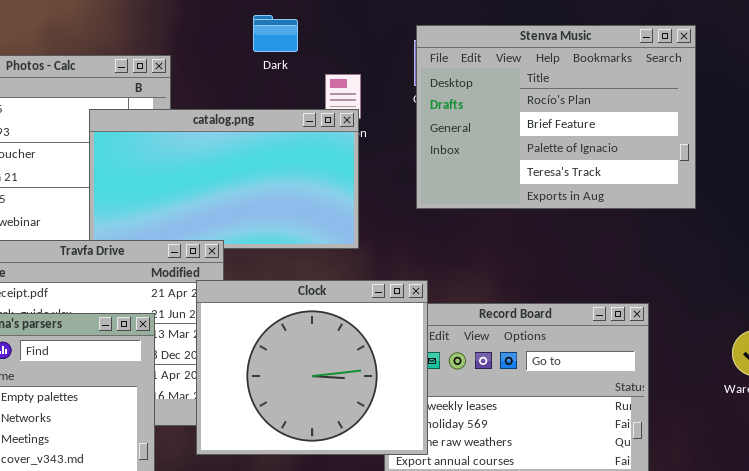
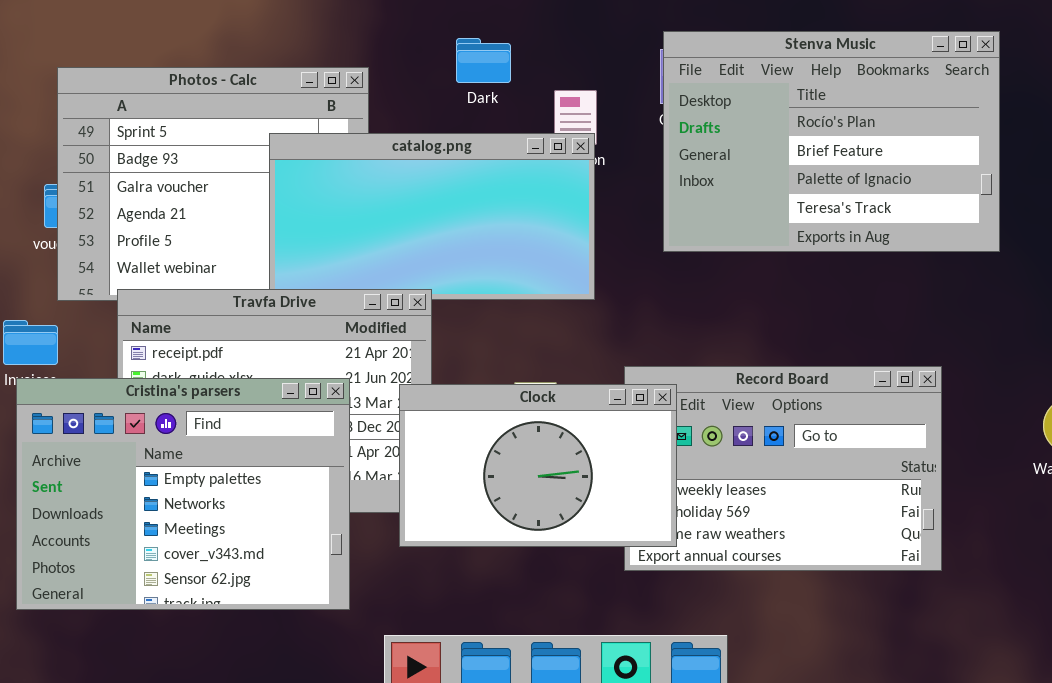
Dark: [253,15,298,52] -> [456,38,511,83], moved
Clock: [196,280,428,455] -> [399,384,677,547], resized

